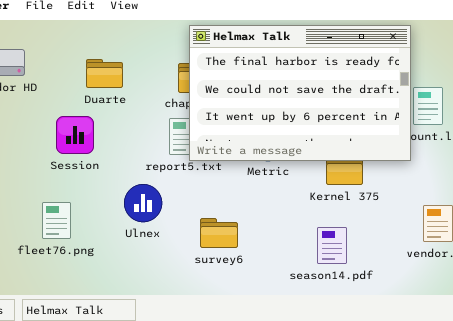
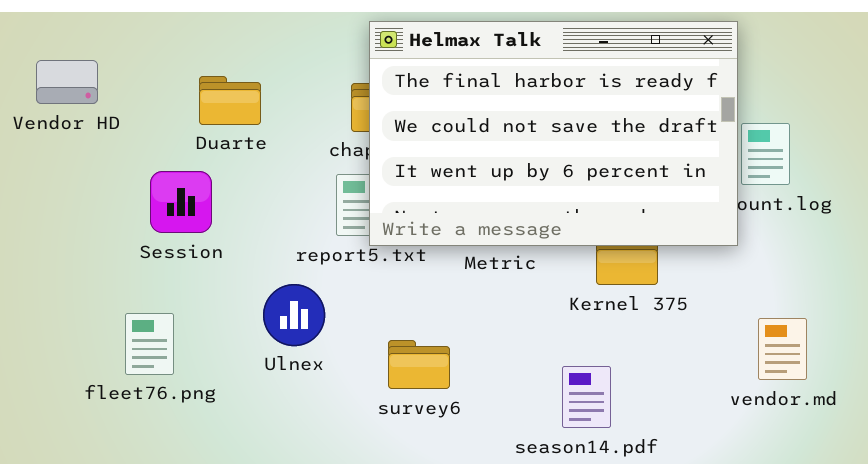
season14.pdf: [317,227,347,264] -> [562,366,611,428], moved

